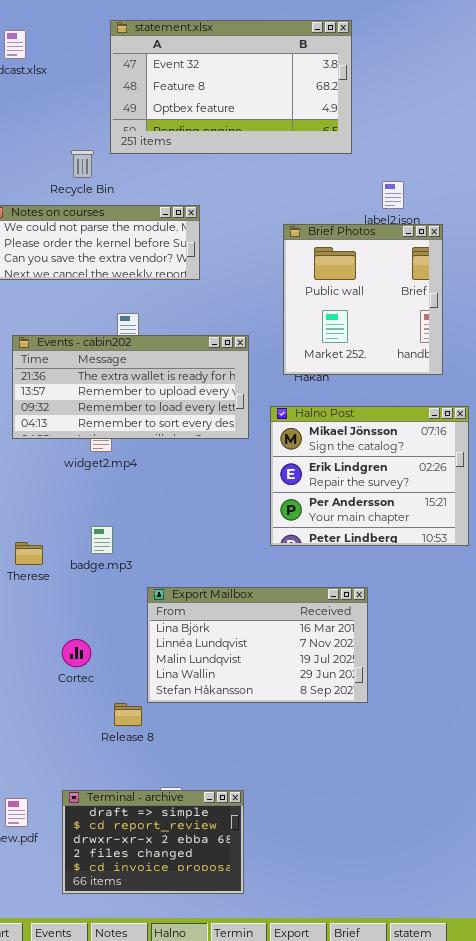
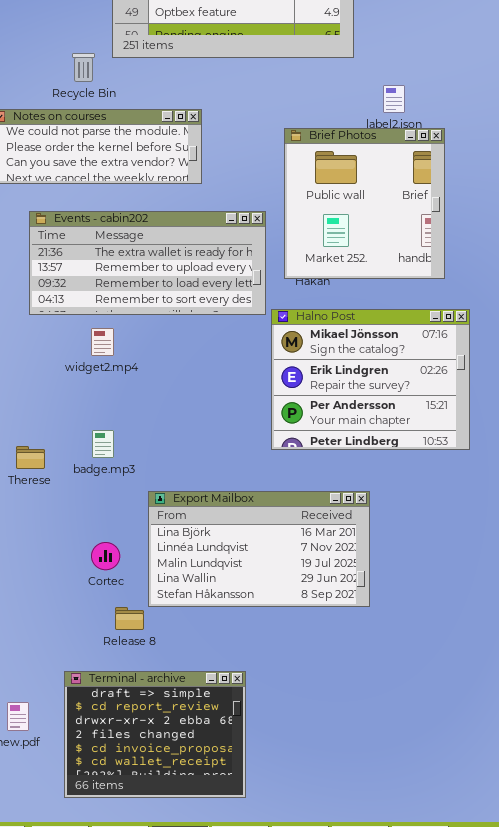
Events - cabin202: [12,335,249,439] -> [29,211,266,315], moved
Cortec: [62,639,91,667] -> [91,542,120,570], moved
Terminal - archive: [62,790,244,894] -> [64,671,246,798], resized

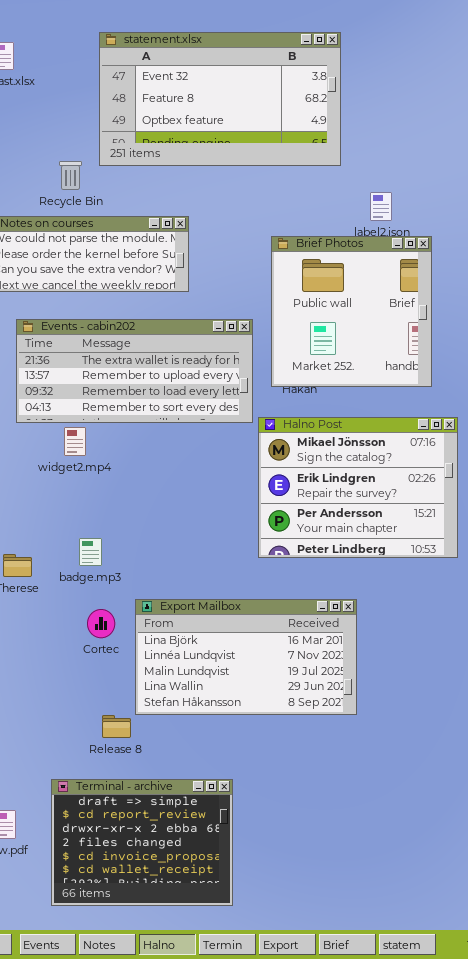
widget2.mp4: [91,328,114,356] -> [64,427,86,456], moved
Cortec: [91,542,120,570] -> [87,609,115,638], moved

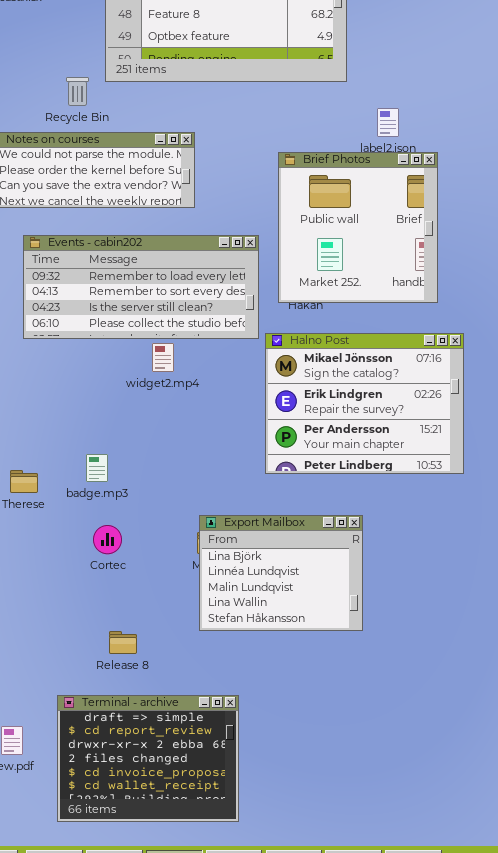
Events - cabin202: [16,319,253,423] -> [23,235,259,339], scrolled down 2 rows
widget2.mp4: [64,427,86,456] -> [152,343,174,372], moved
Export Mailbox: [135,599,357,715] -> [199,515,363,631], resized

